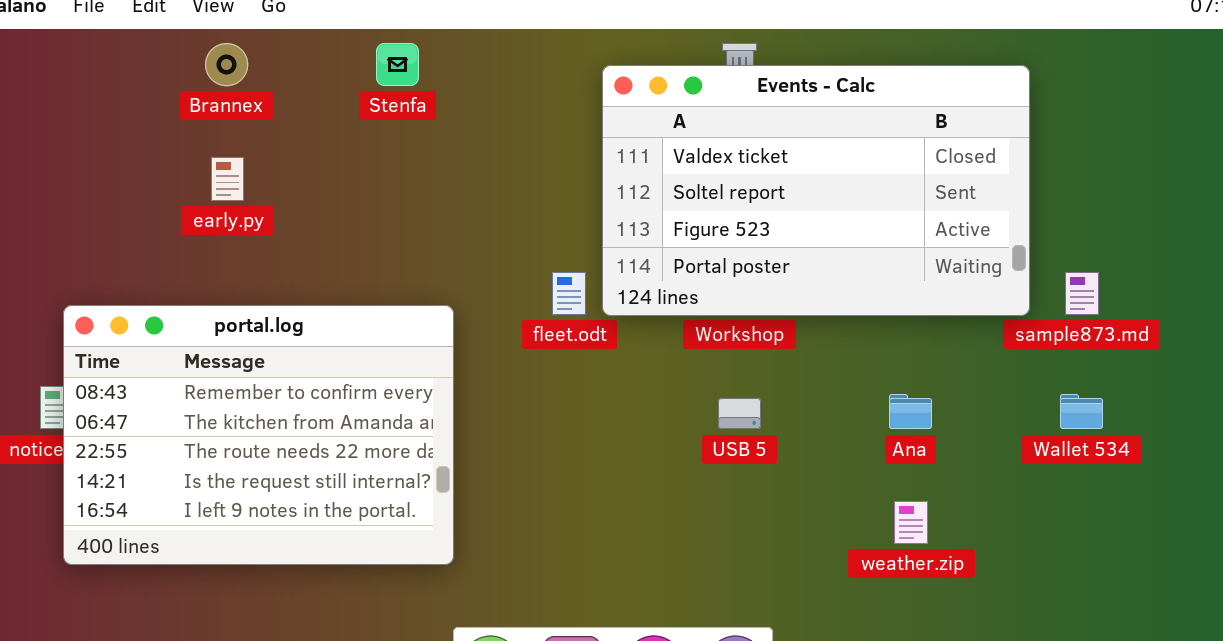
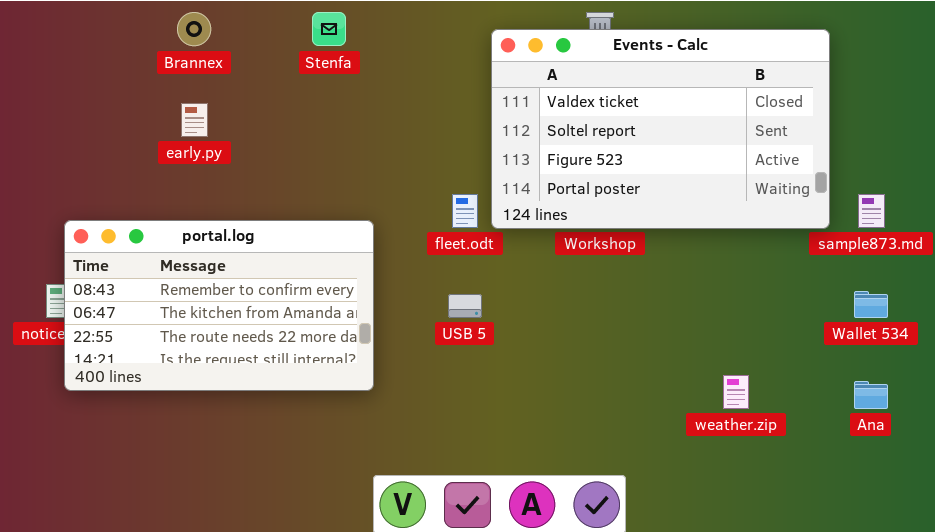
portal.log: [63,305,454,565] -> [64,220,374,391], resized
Ana: [889,394,932,429] -> [854,381,888,409], moved
USB 5: [718,398,761,429] -> [448,294,482,318], moved

